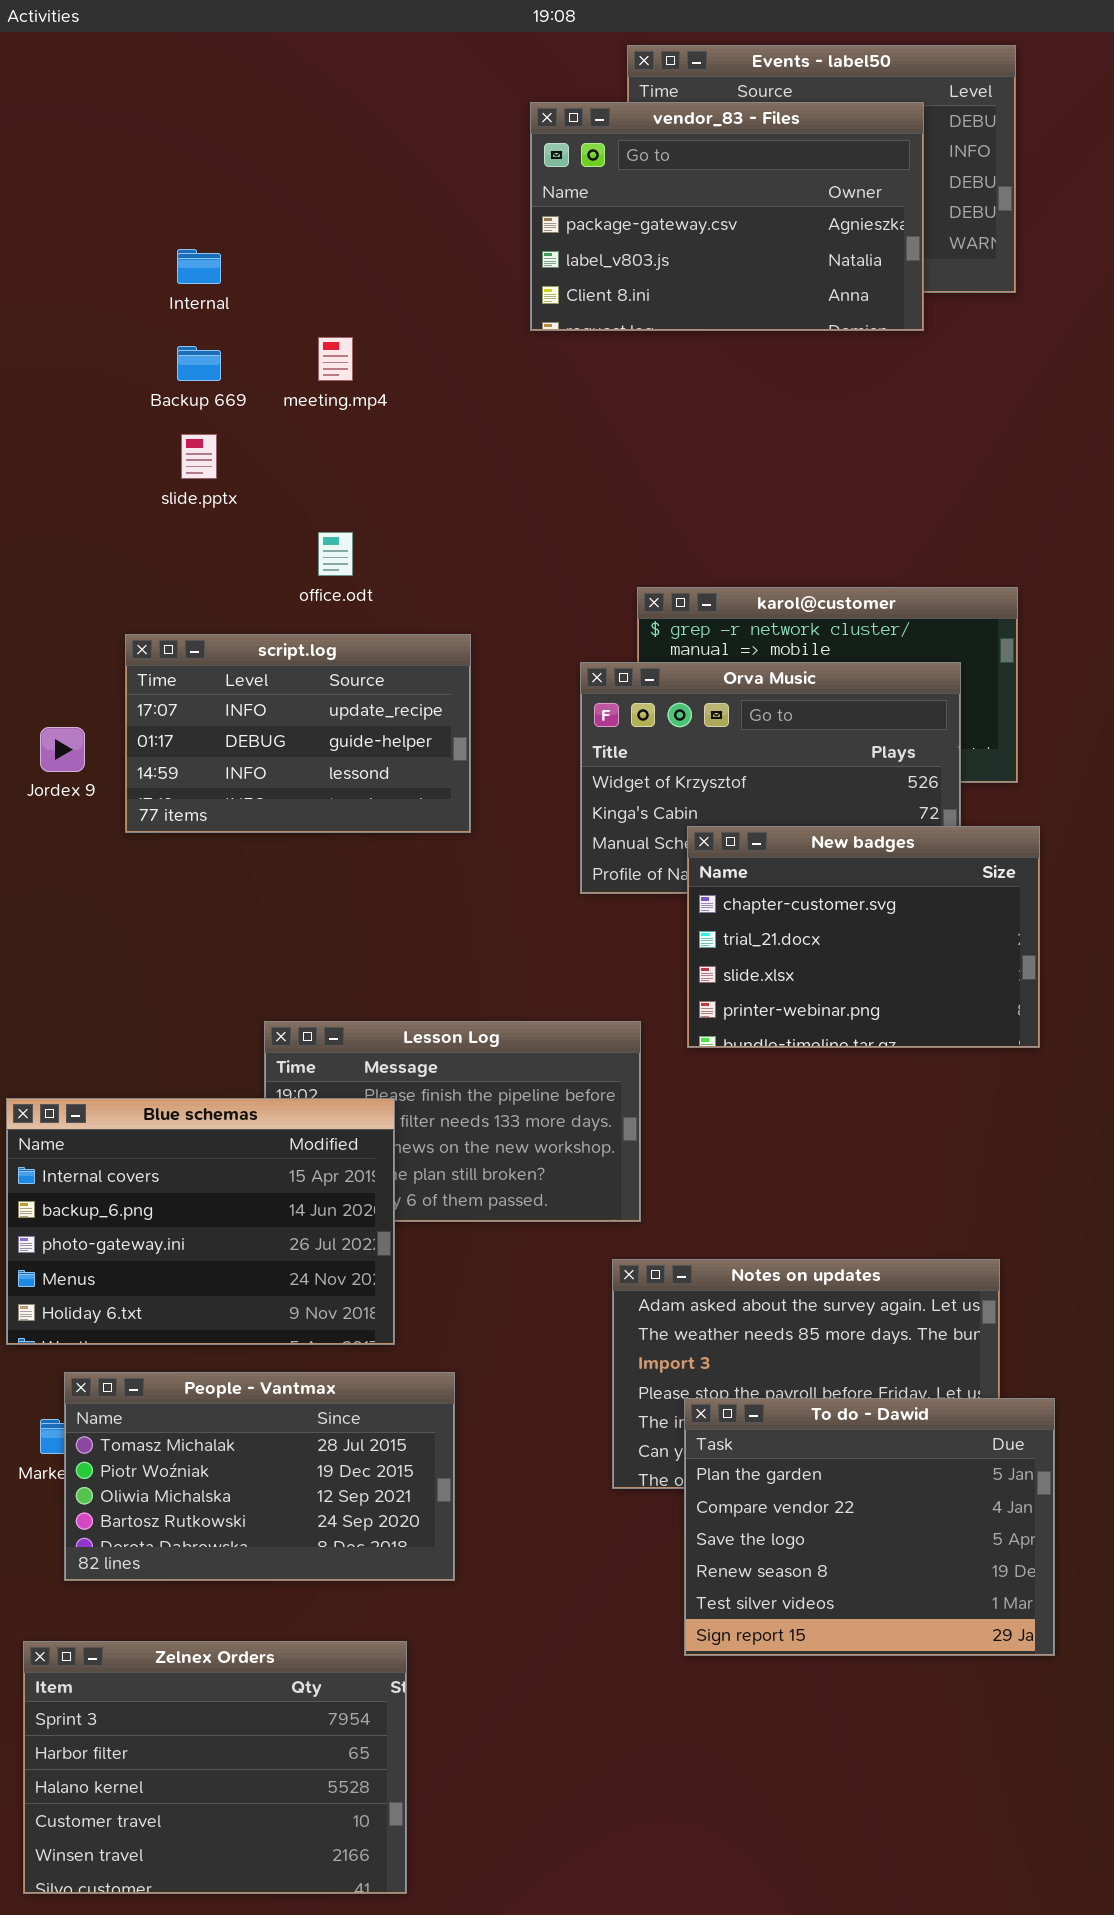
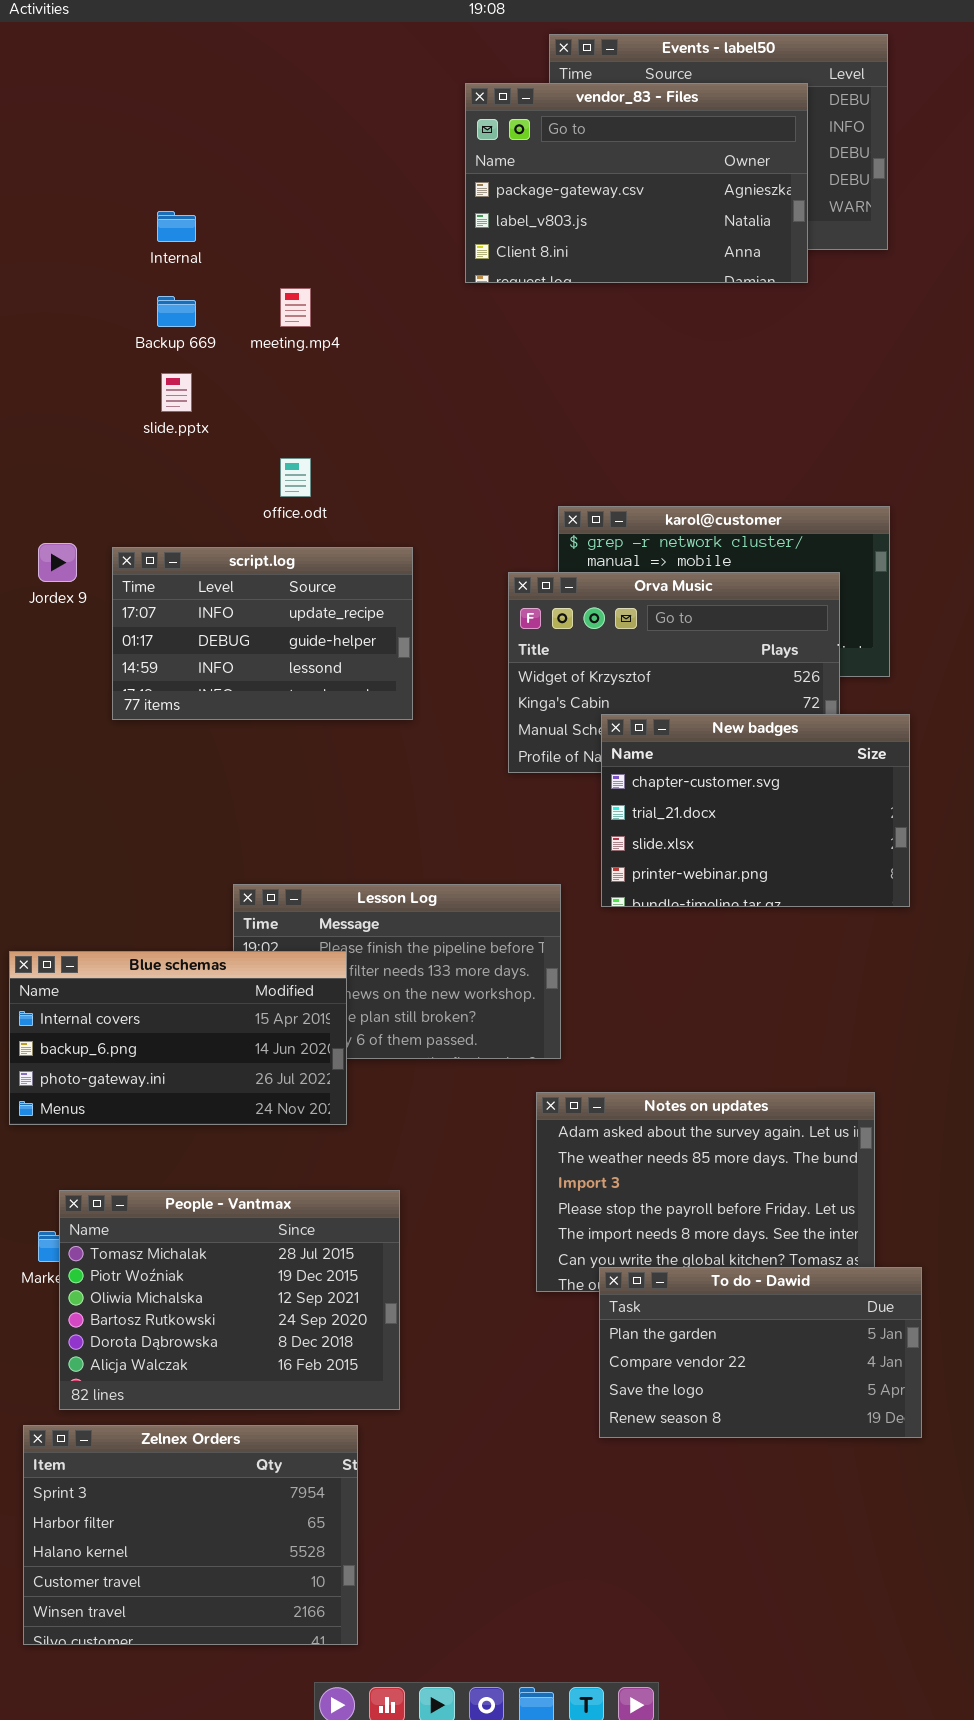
Jordex 9: [40,727,85,772] -> [38,543,77,582], moved
Blue schemas: [6,1098,395,1345] -> [9,951,347,1125], resized
People - Vantmax: [64,1372,455,1581] -> [59,1190,400,1410], resized
To do - Dawid: [684,1398,1055,1656] -> [599,1267,922,1438], resized

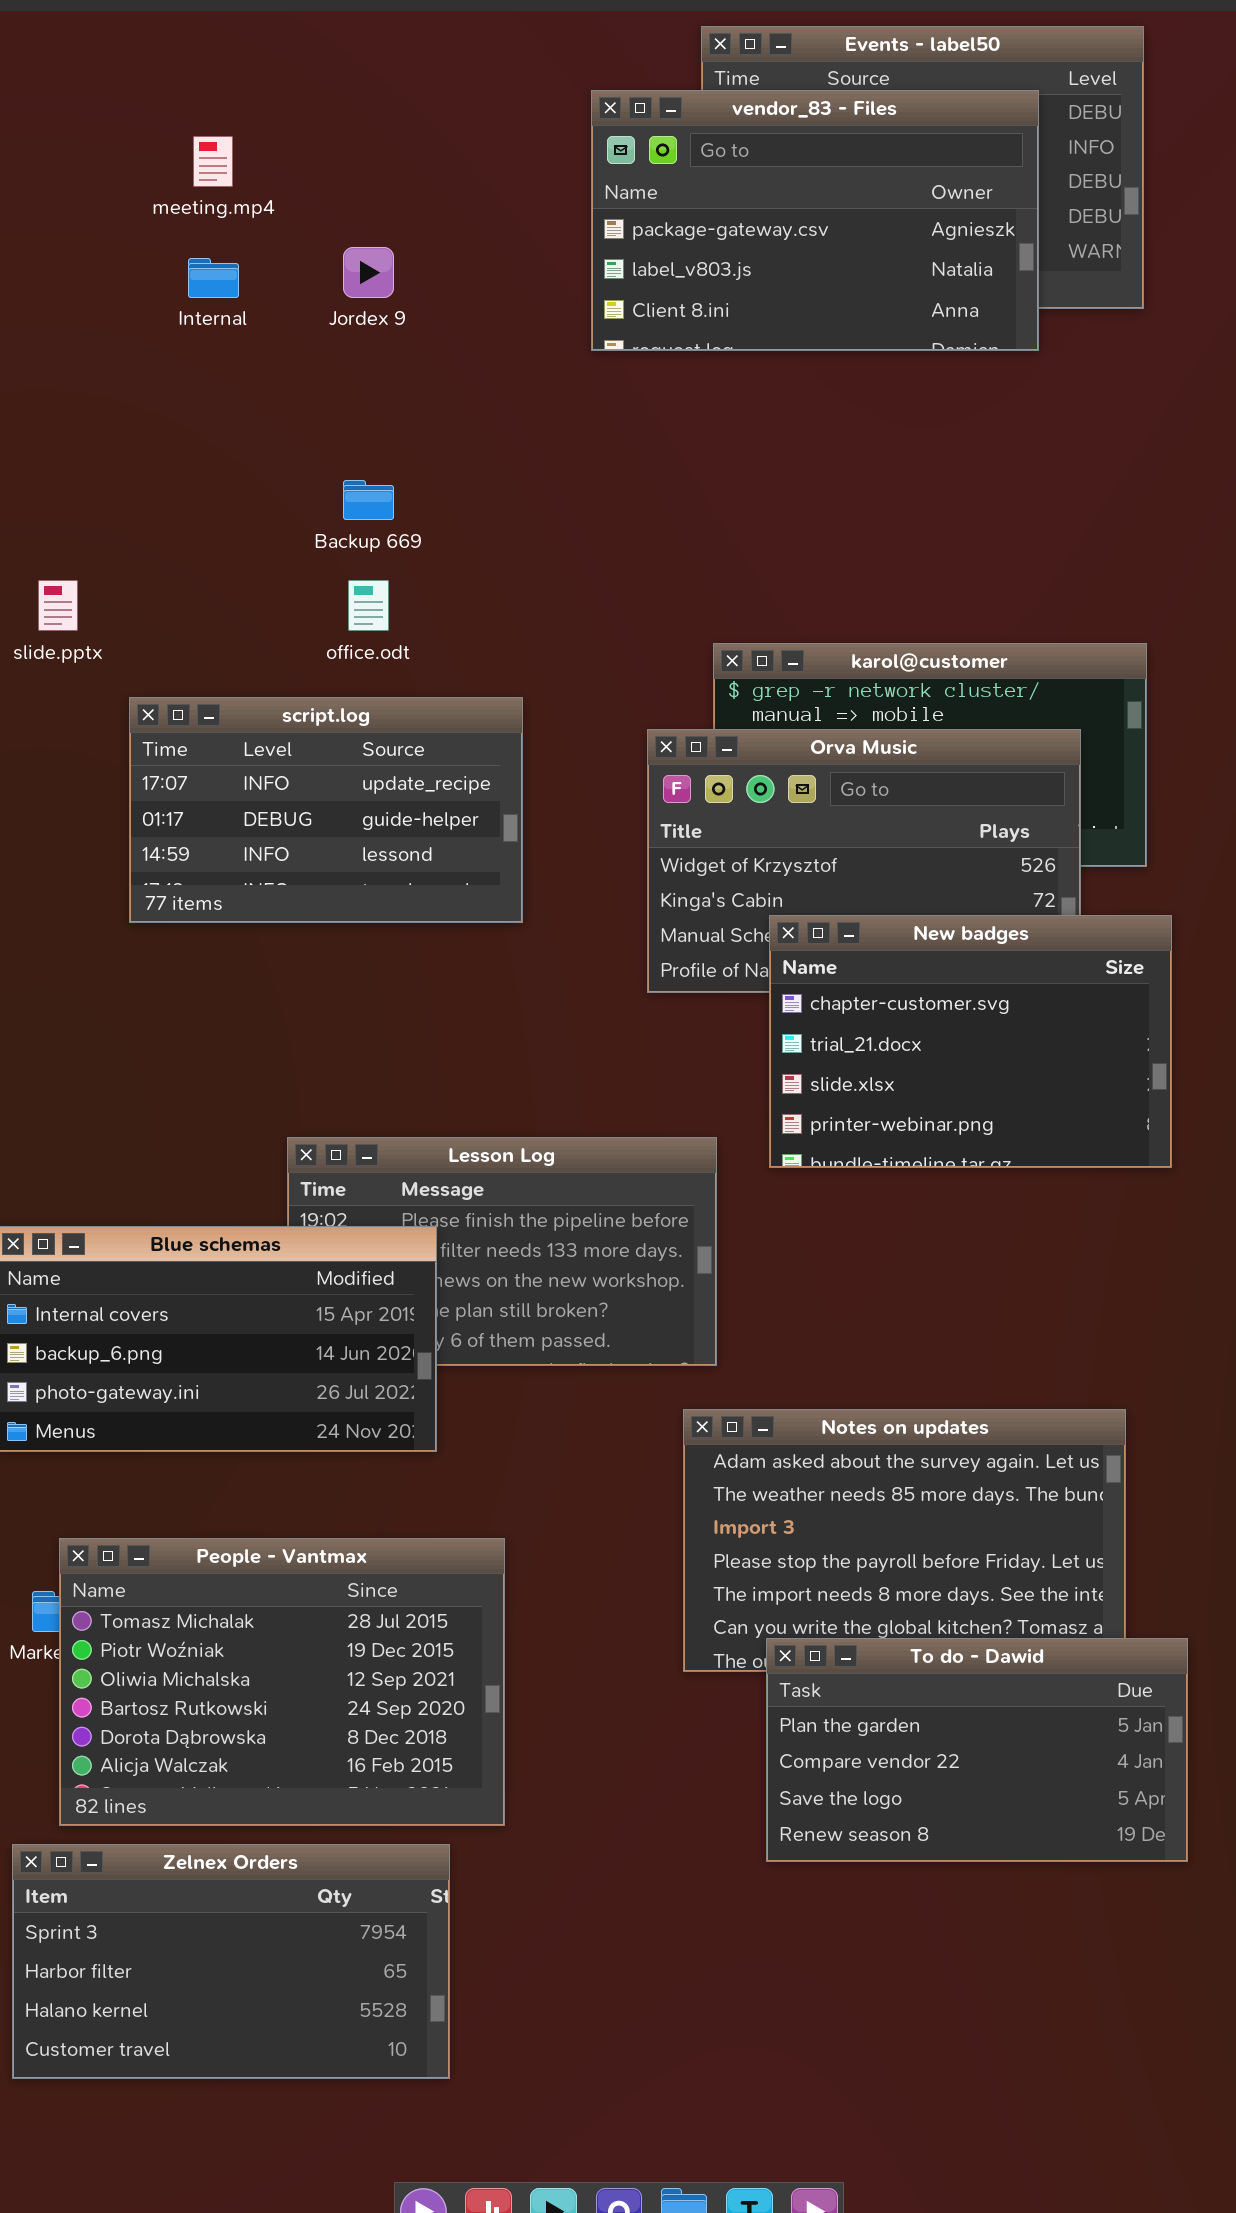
meeting.mp4: [280,288,311,327] -> [193,136,233,187], moved
Backup 669: [157,296,196,327] -> [343,480,394,520], moved
slide.pptx: [161,373,192,412] -> [38,580,78,631], moved
Jordex 9: [38,543,77,582] -> [343,247,394,298], moved
Zelnex Orders: [23,1425,358,1645] -> [12,1844,450,2079], resized

